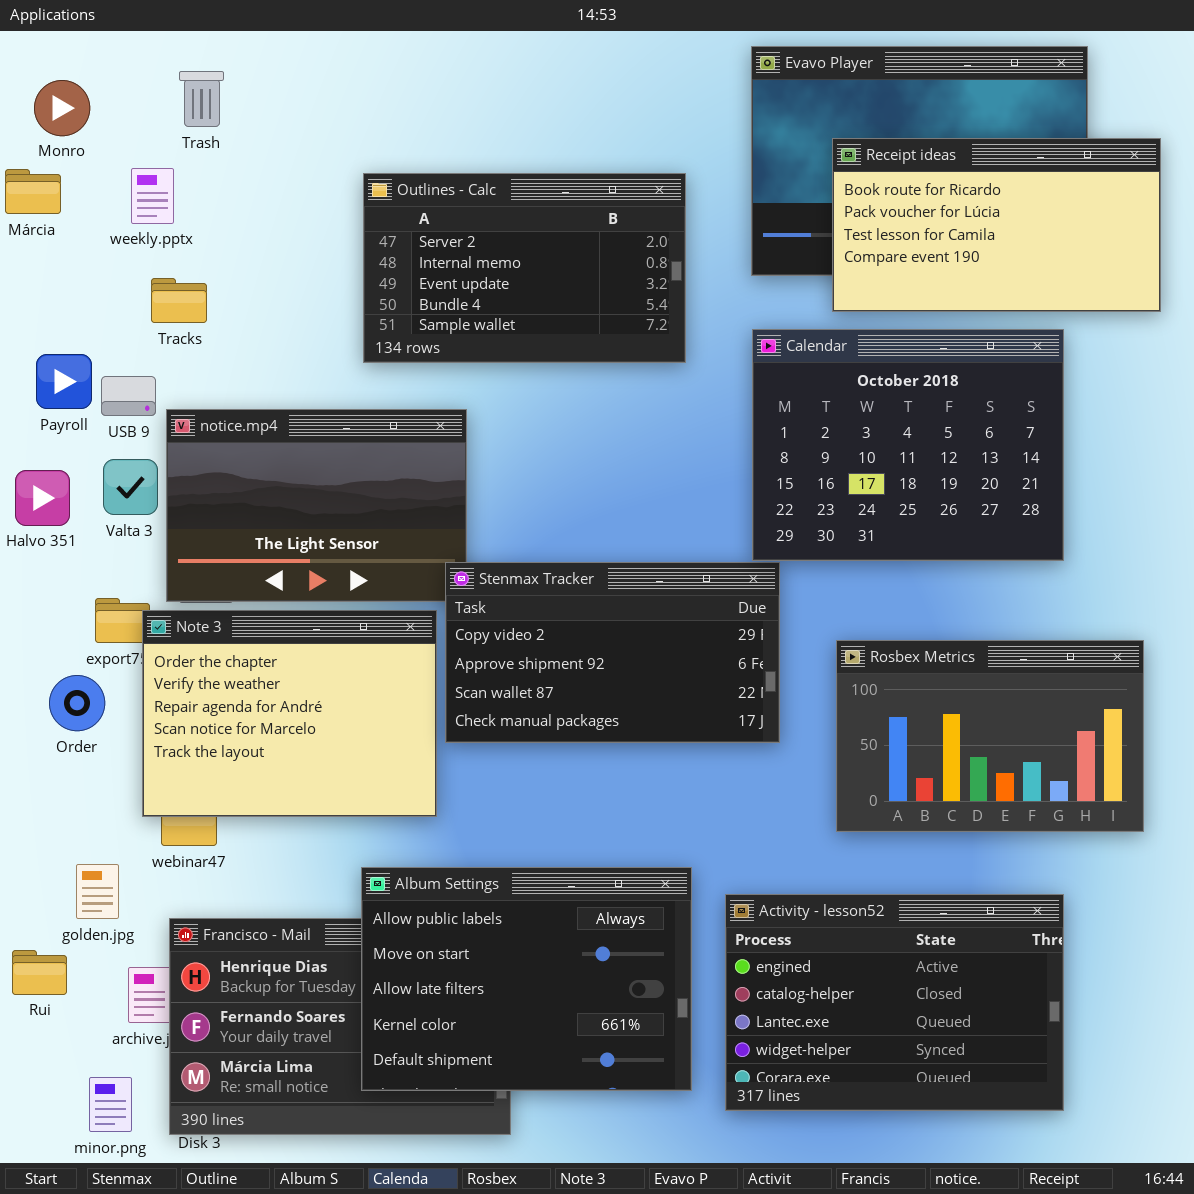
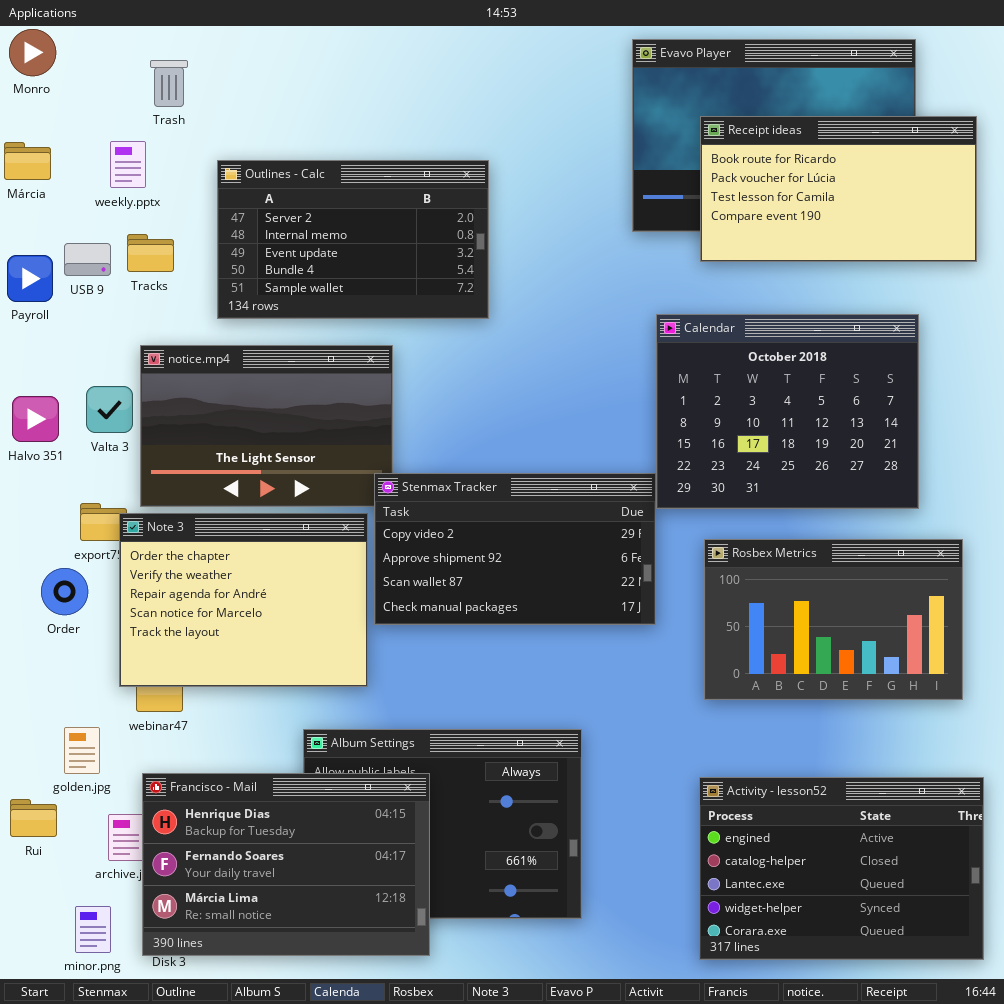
Monro: [34,80,90,136] -> [9,29,56,76], moved
Outlines - Calc: [363,173,686,363] -> [217,160,489,319], moved
Calendar: [752,329,1064,561] -> [656,314,919,509], moved
Payroll: [36,354,92,409] -> [7,255,53,302], moved
USB 9: [101,376,156,416] -> [64,243,111,276], moved
Activity - lesson52: [725,894,1064,1111] -> [699,777,984,960], moved
Francisco - Mail: [169,918,511,1135] -> [142,773,430,956], raised

